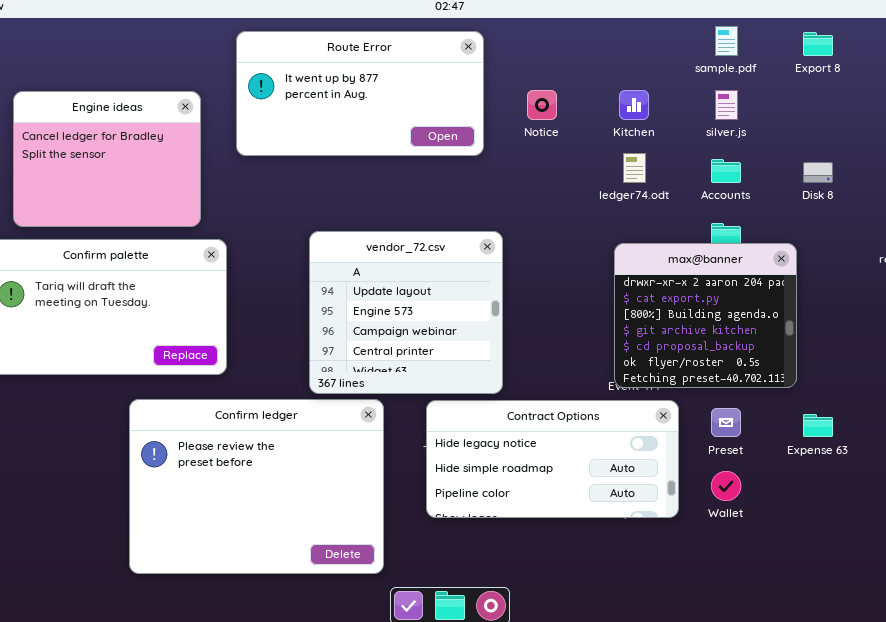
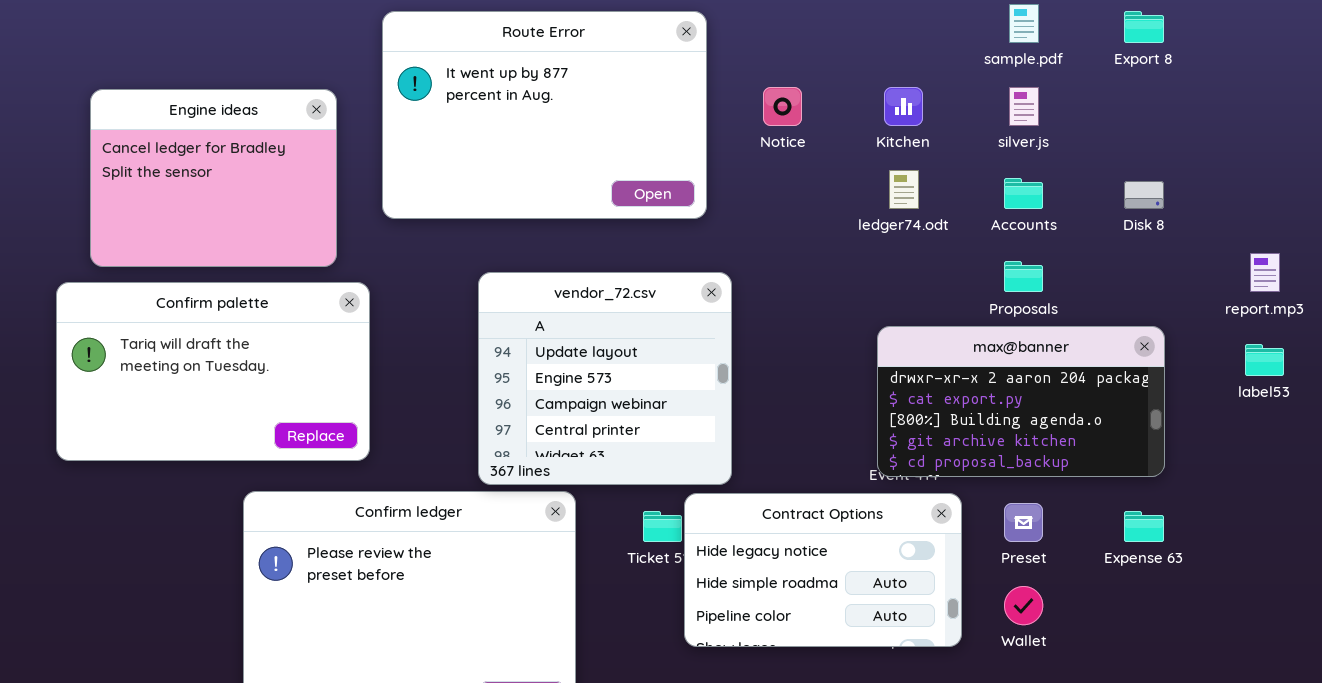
Route Error: [236,31,484,156] -> [382,11,707,219], resized
max@banner: [614,243,797,388] -> [877,326,1165,477], resized
Contract Options: [426,400,679,518] -> [684,493,962,647], resized

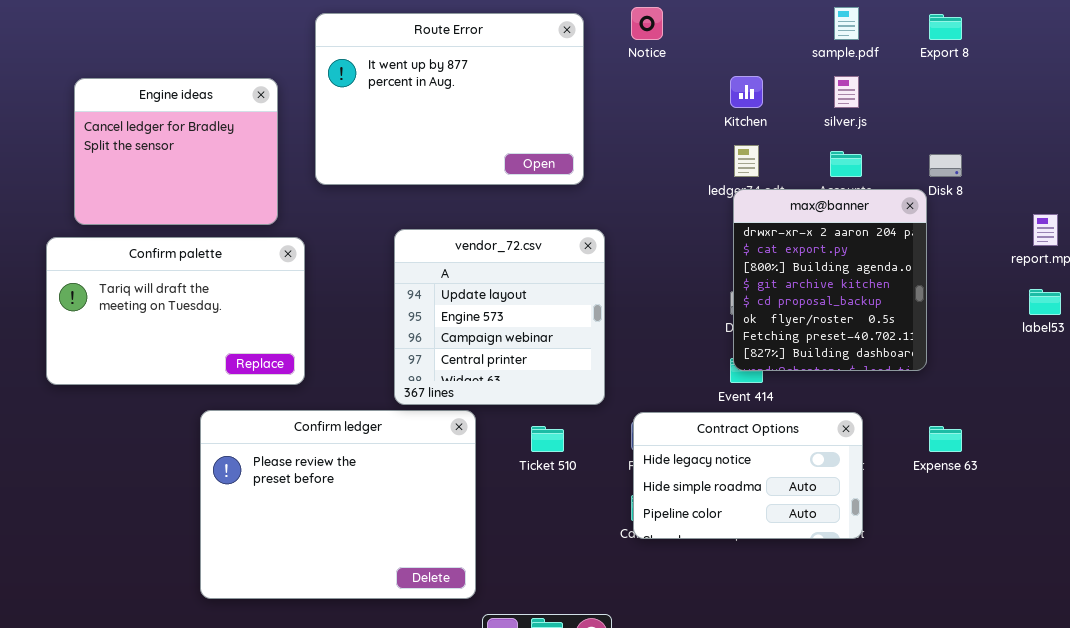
Notice: [763,87,802,126] -> [631,7,663,40], moved
max@banner: [877,326,1165,477] -> [733,189,927,371], moved, resized
Contract Options: [684,493,962,647] -> [633,412,863,539], moved

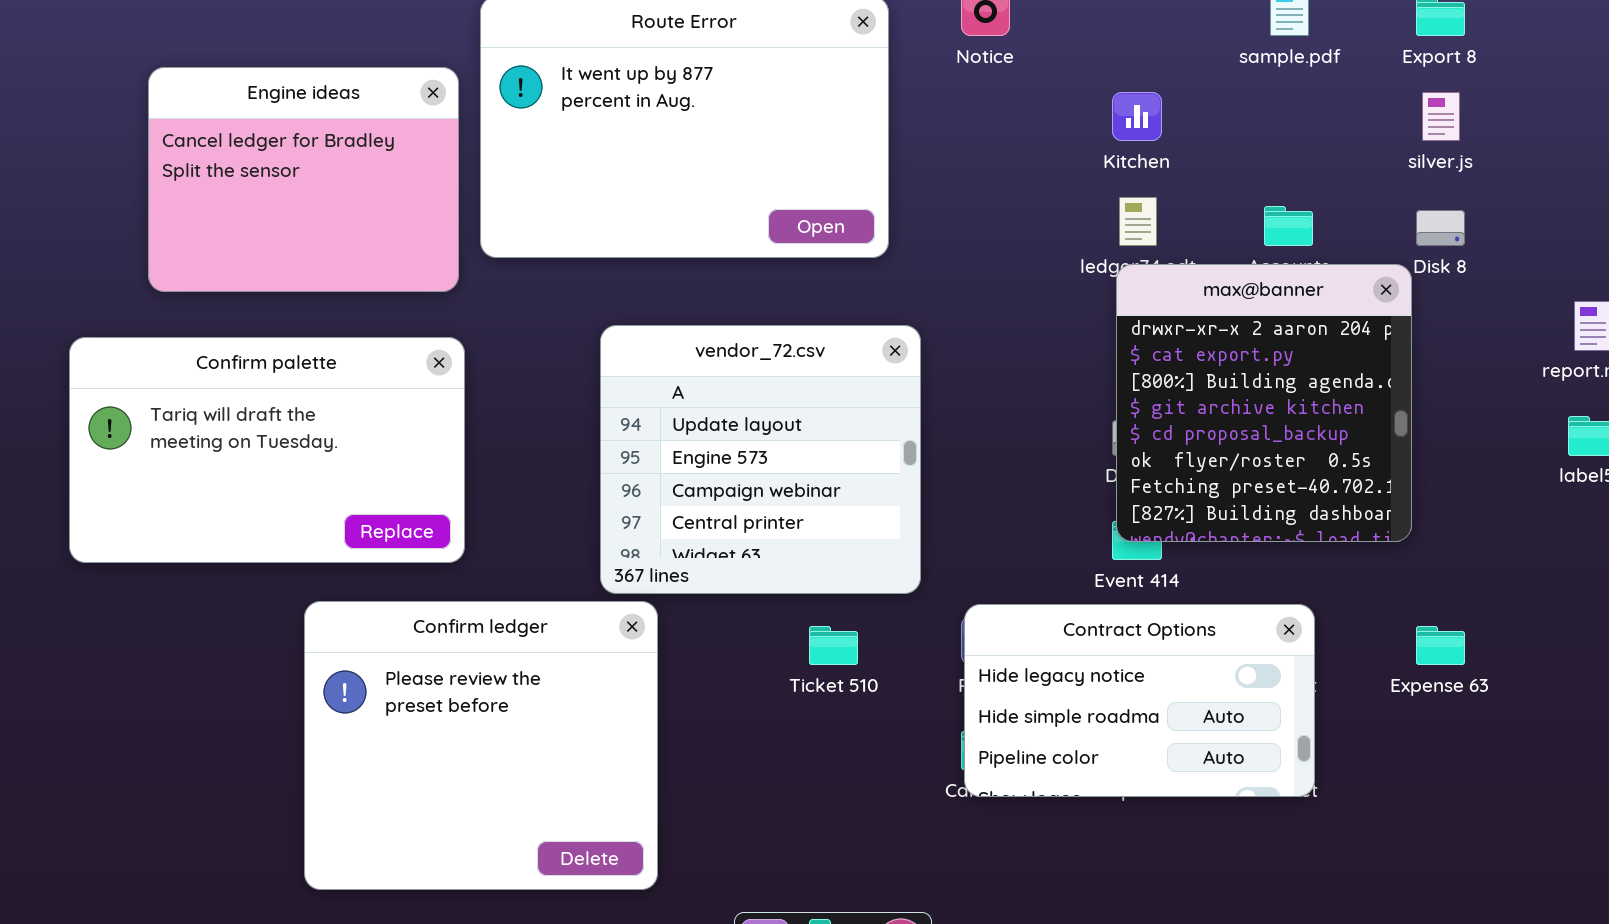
silver.js: [834,76,859,108] -> [1422,92,1460,141], moved
Engine ideas: [74,78,278,225] -> [148,67,459,292], moved
Confirm ledger: [200,410,476,599] -> [304,601,658,890], resized

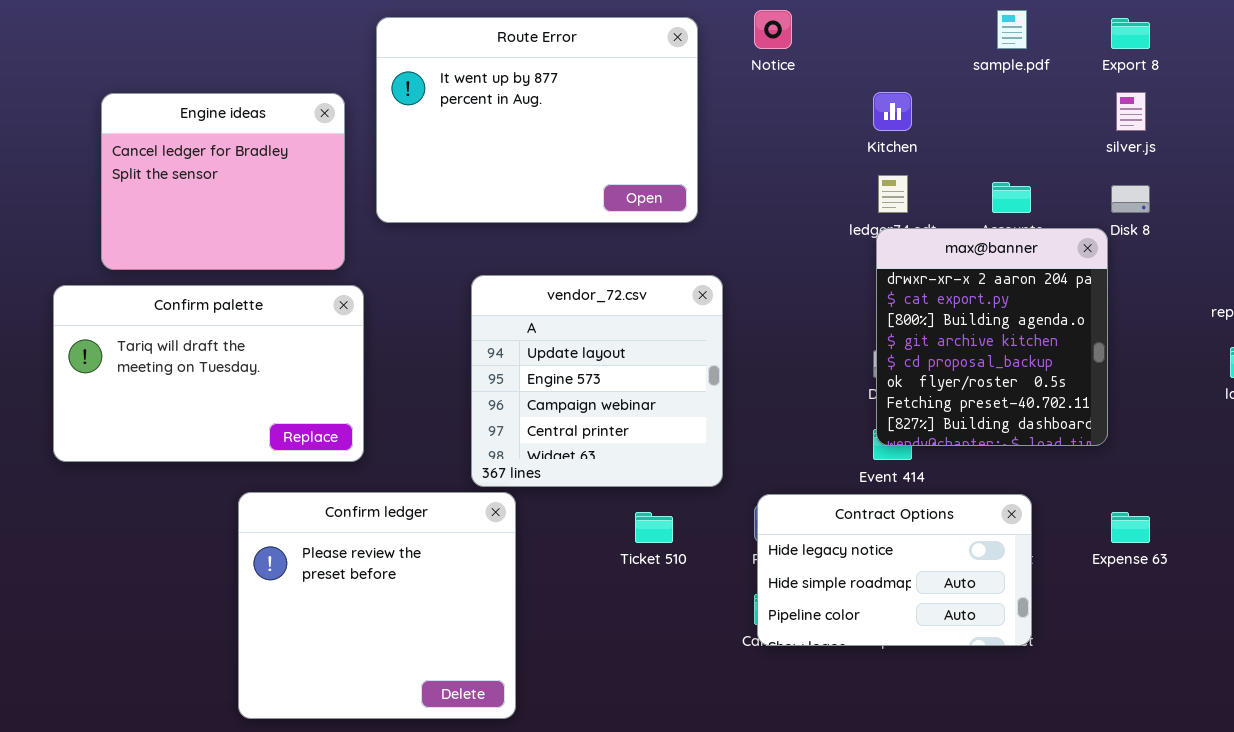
Engine ideas: [148,67,459,292] -> [101,93,345,270], moved

